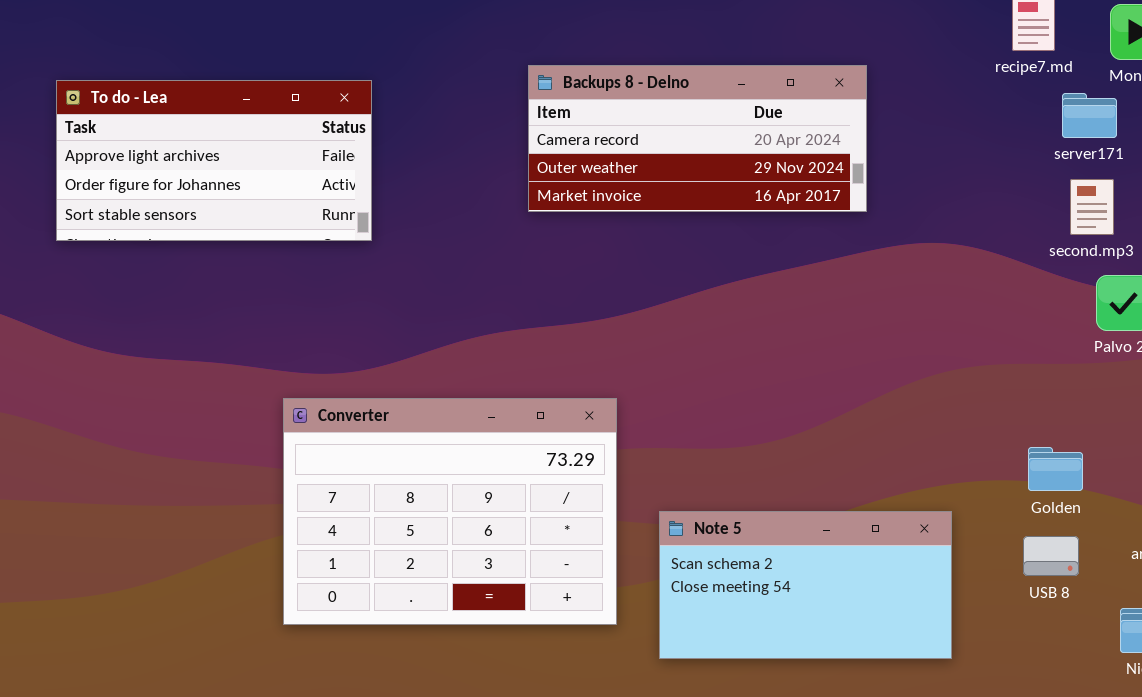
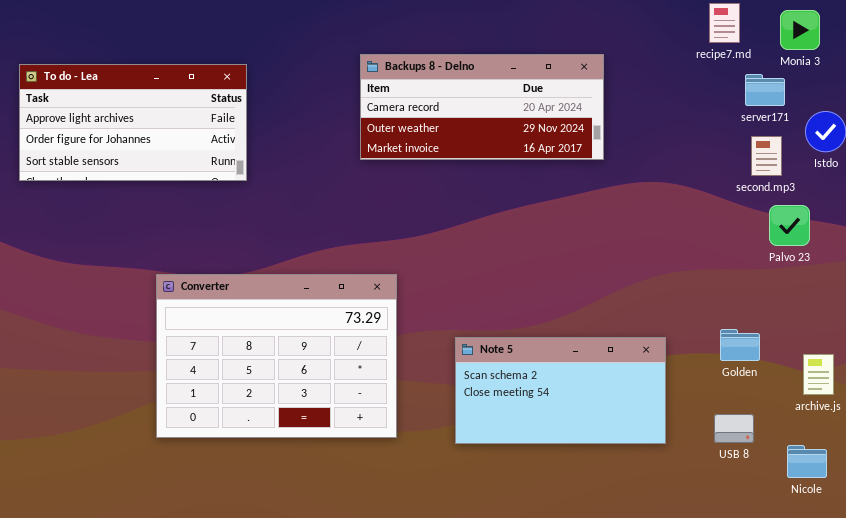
Converter: [283,398,617,625] -> [156,274,397,438], moved
Note 5: [659,511,952,659] -> [455,337,666,444], moved
USB 8: [1023,536,1079,576] -> [714,414,754,443], moved

